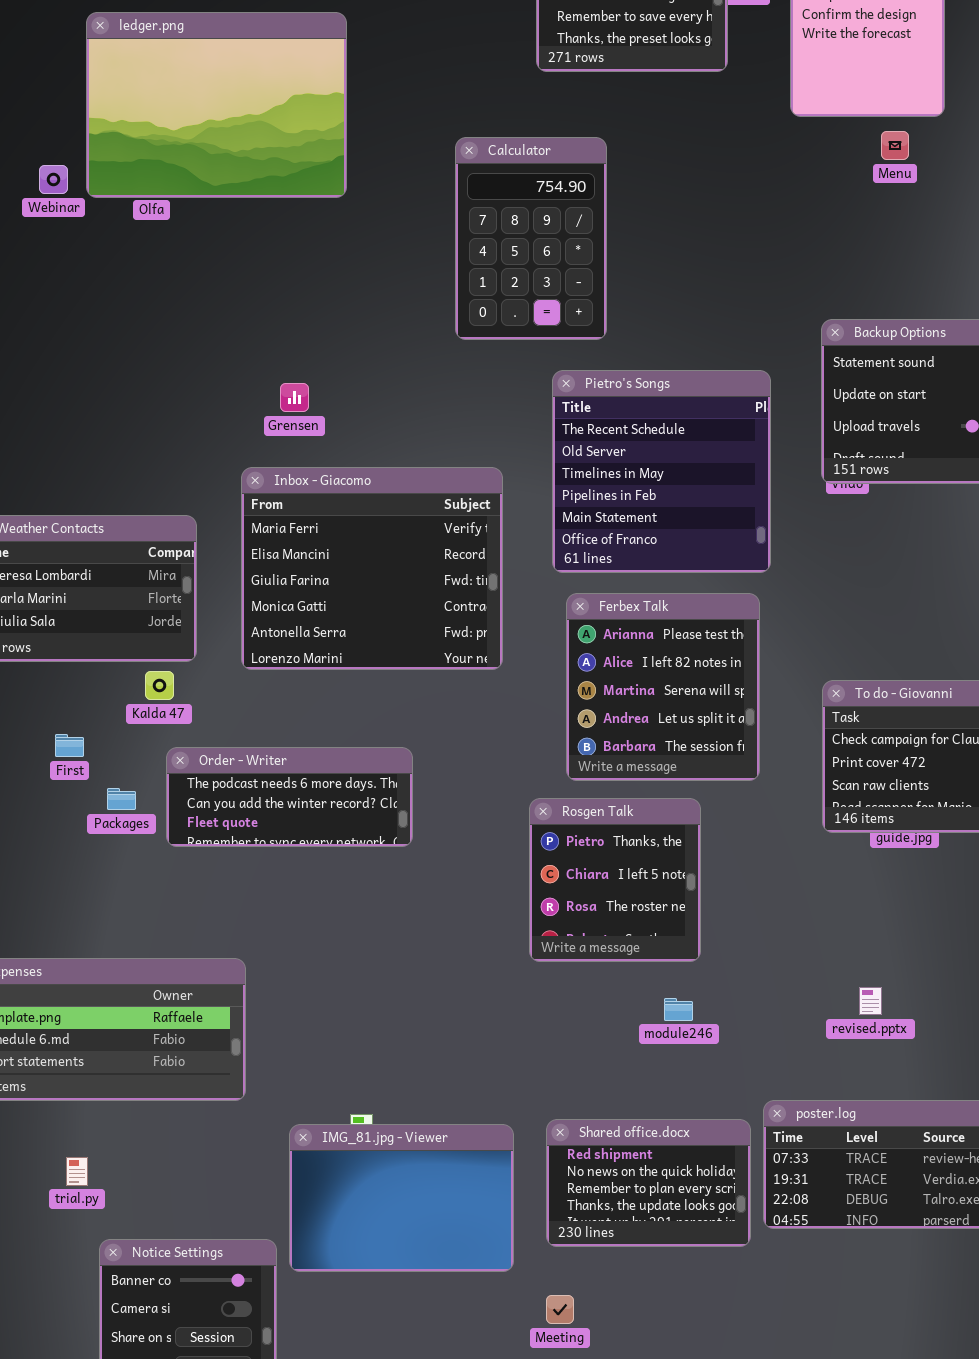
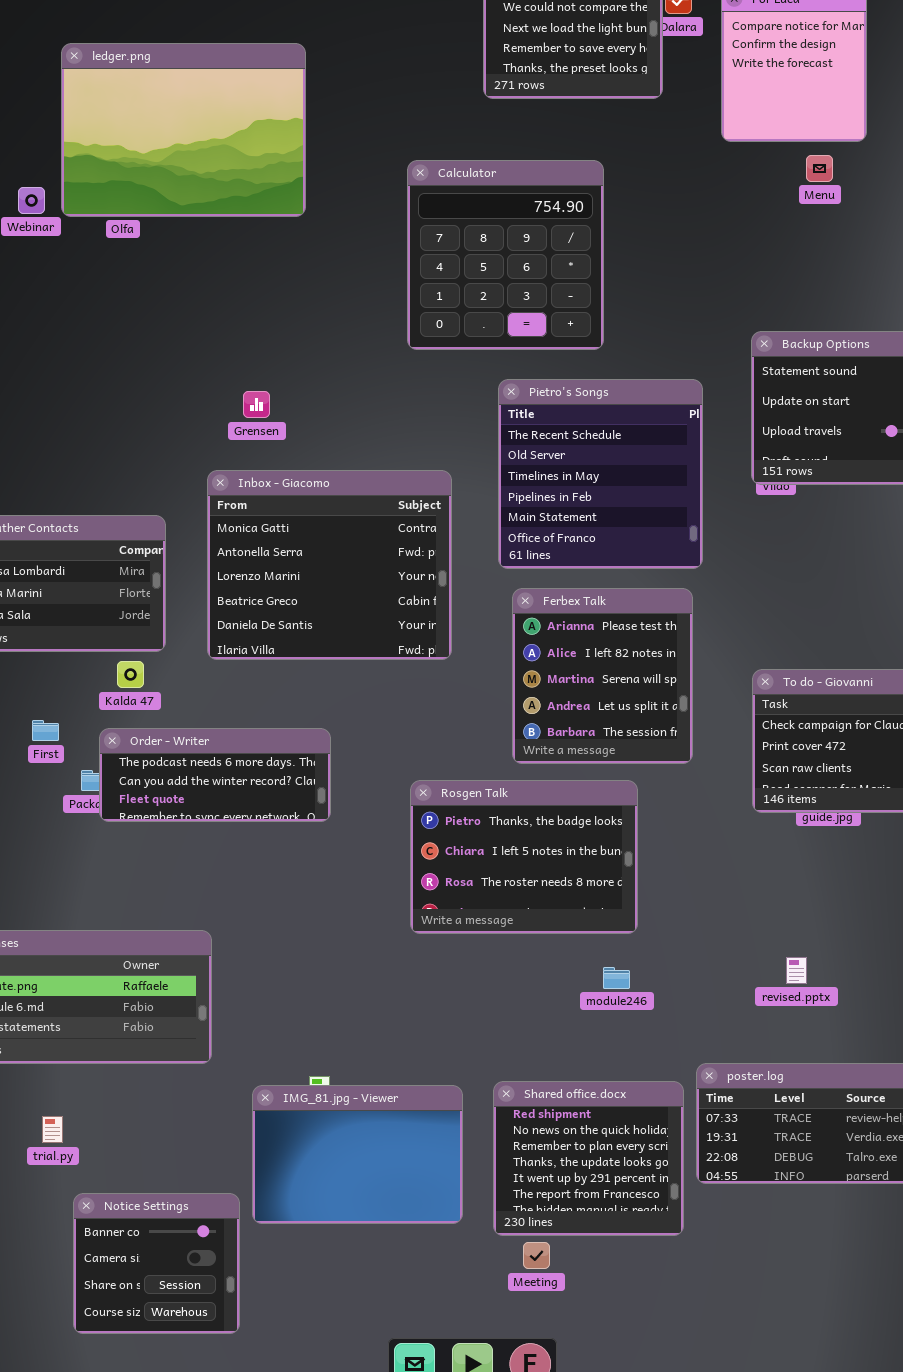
Calculator: [455,137,607,340] -> [407,160,604,350], resized
Inbox - Giacomo: [241,467,503,670] -> [207,470,452,660], scrolled down 3 rows
Order - Writer: [166,747,413,847] -> [99,728,331,822], moved
Rosgen Talk: [529,798,701,962] -> [410,780,638,934], resized
Shared office.docx: [546,1119,751,1247] -> [493,1081,684,1236], resized
Meeting: [546,1295,574,1324] -> [523,1242,550,1269], moved

